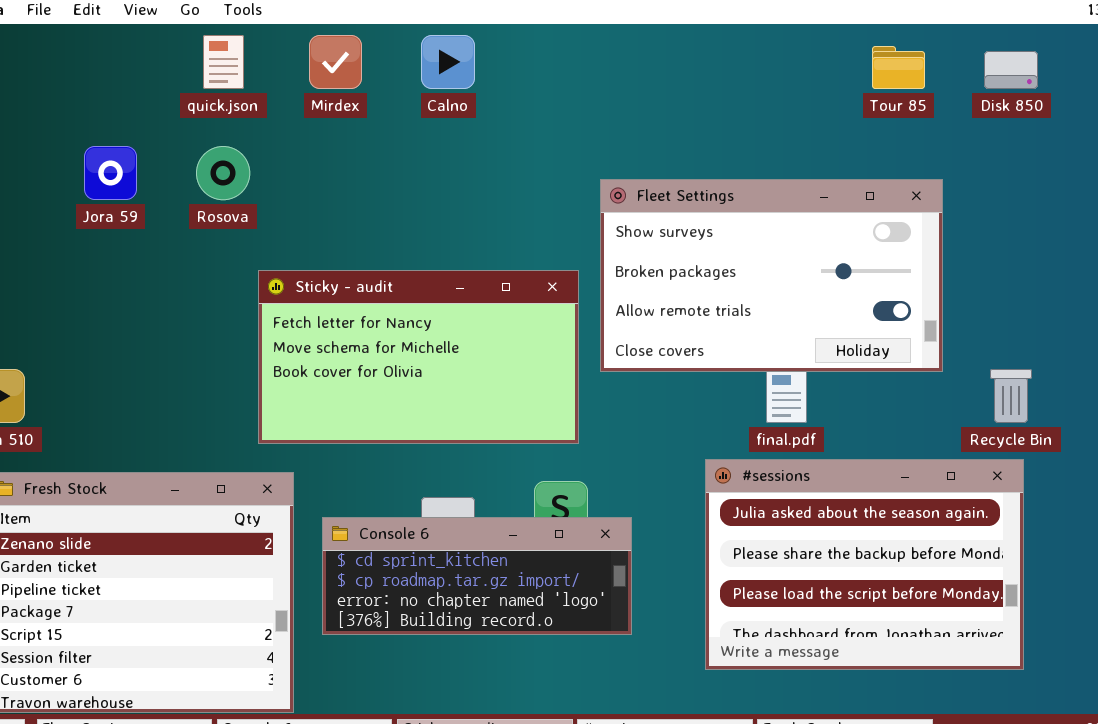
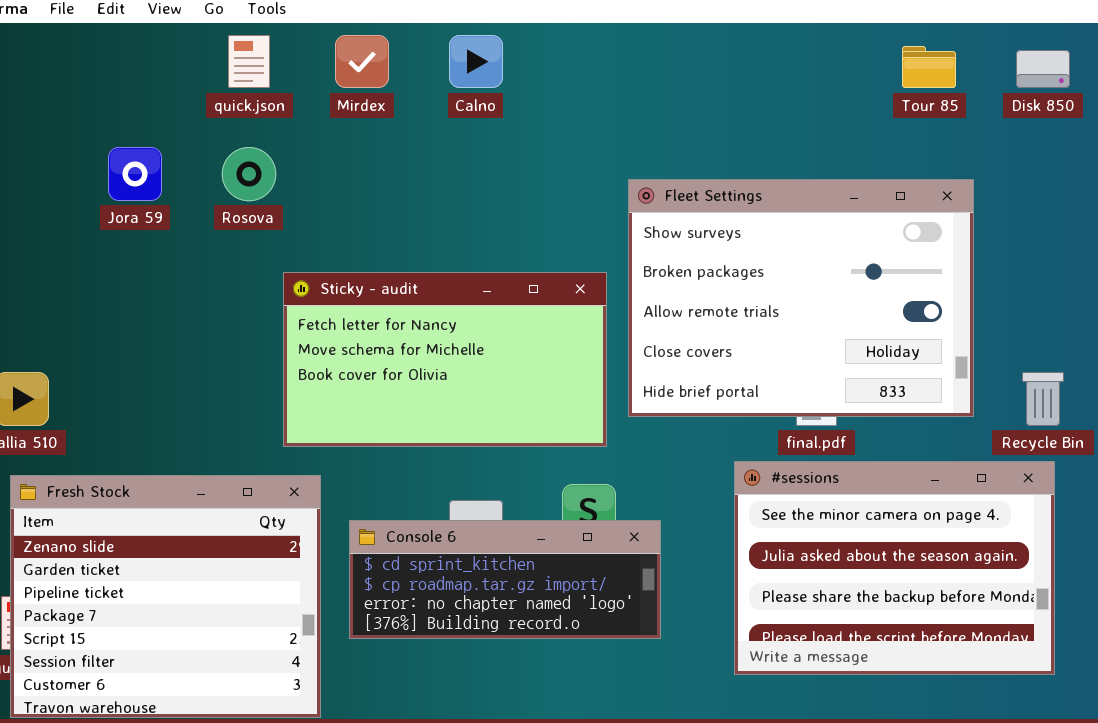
Fleet Settings: [600,179,943,372] -> [628,179,974,417], resized
#sessions: [705,459,1024,670] -> [734,461,1055,675], scrolled up 1 row

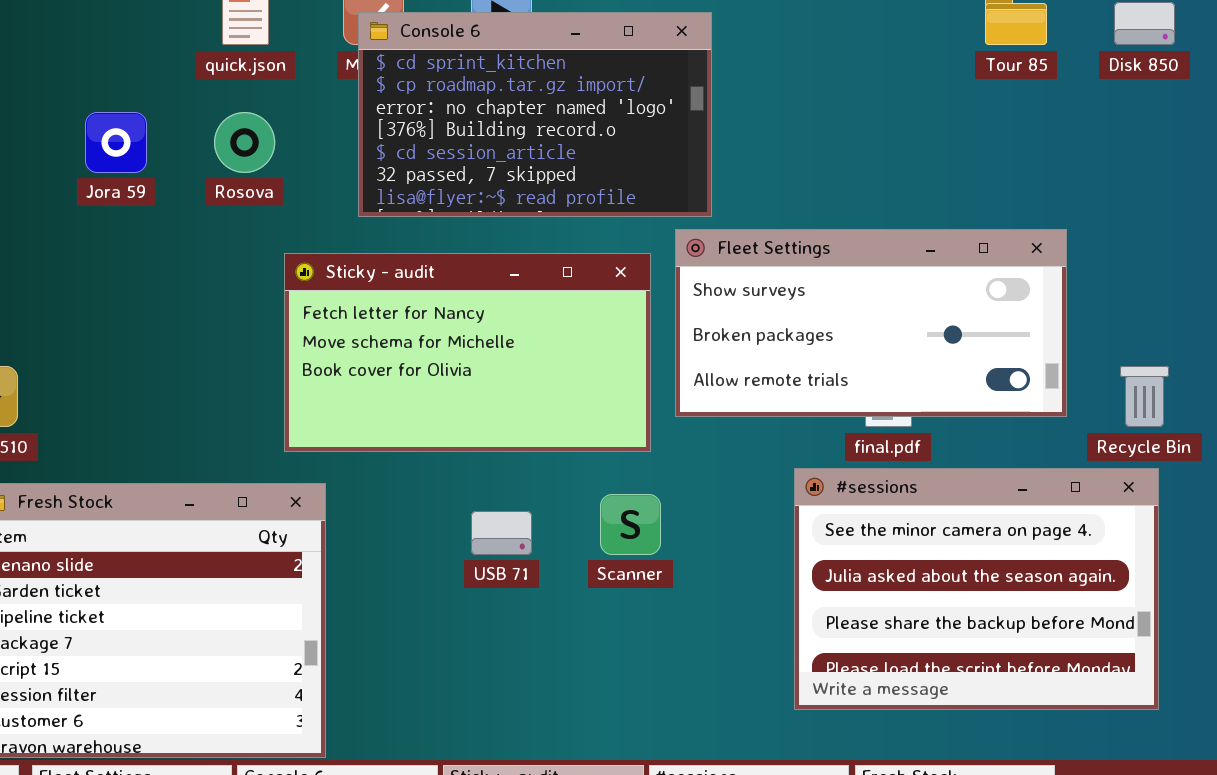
Fleet Settings: [628,179,974,417] -> [675,229,1067,417], resized
Console 6: [349,520,661,639] -> [358,12,712,217], moved, resized

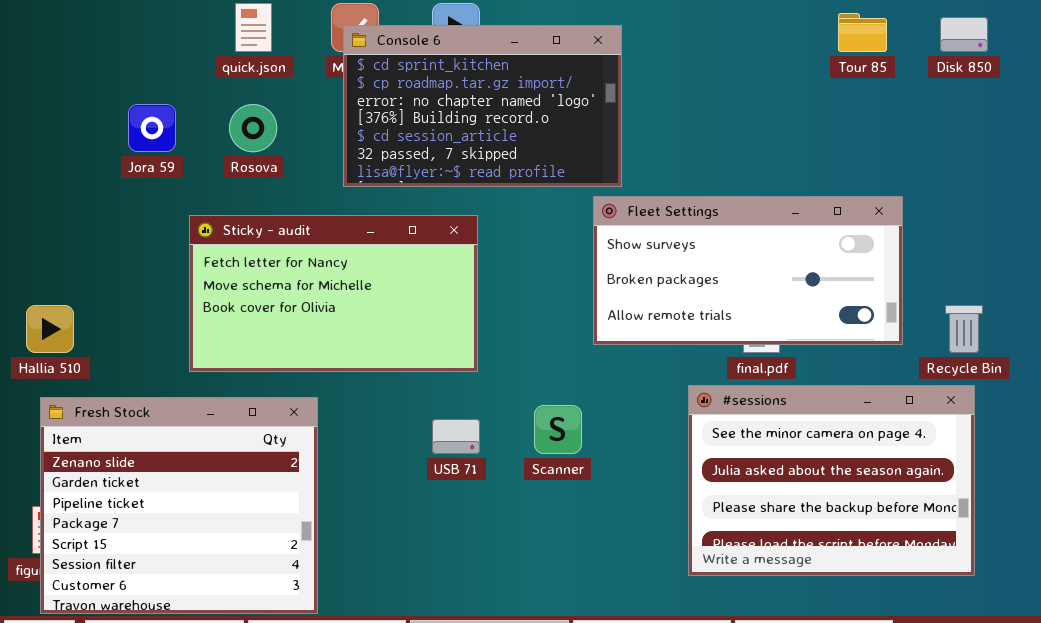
Sticky - audit: [284,253,651,452] -> [189,215,478,372], moved

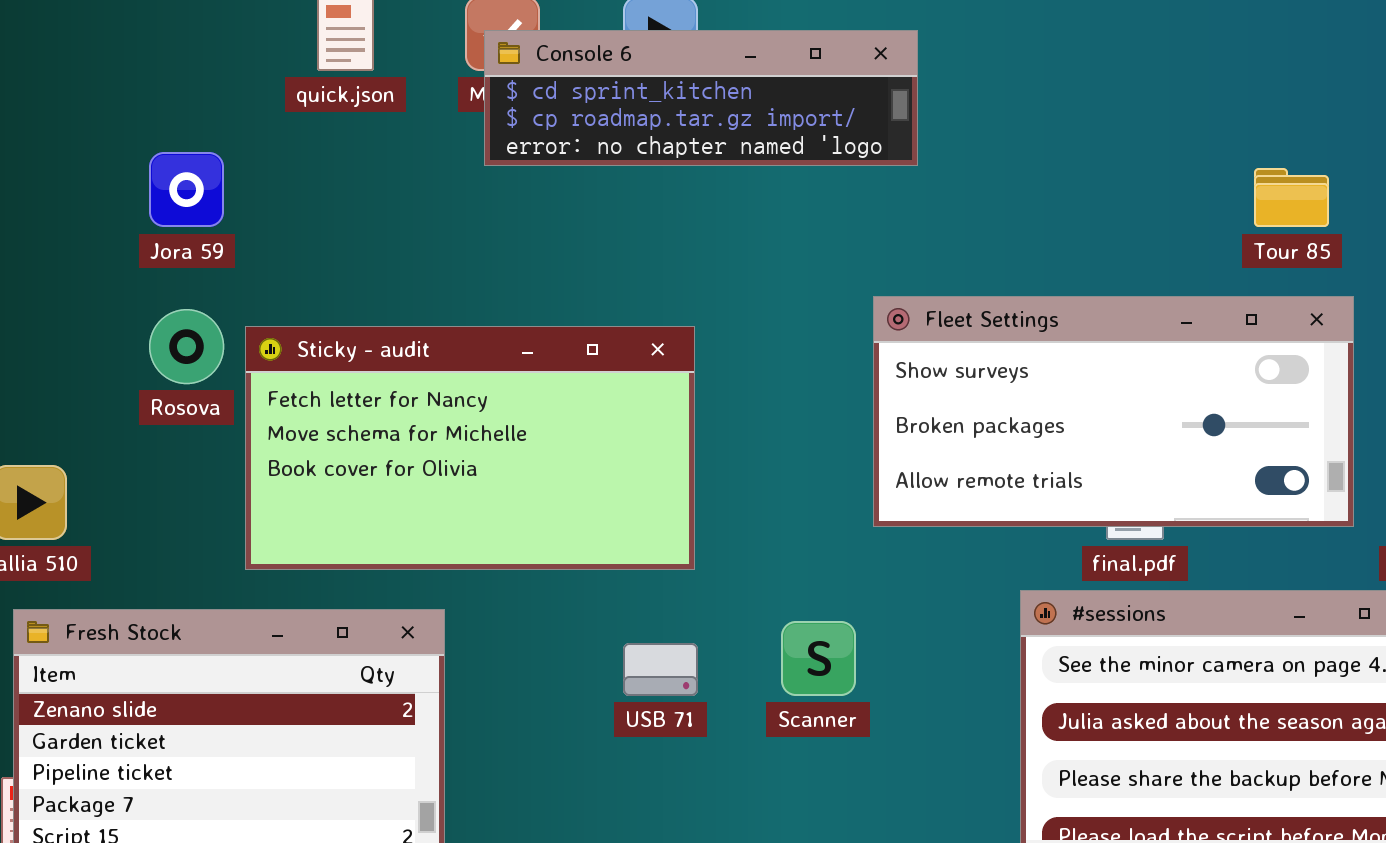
Tour 85: [838,13,887,52] -> [1254,168,1329,227], moved
Console 6: [343,25,622,187] -> [484,30,918,166], resized
Rosova: [229,104,277,152] -> [149,309,224,384], moved

